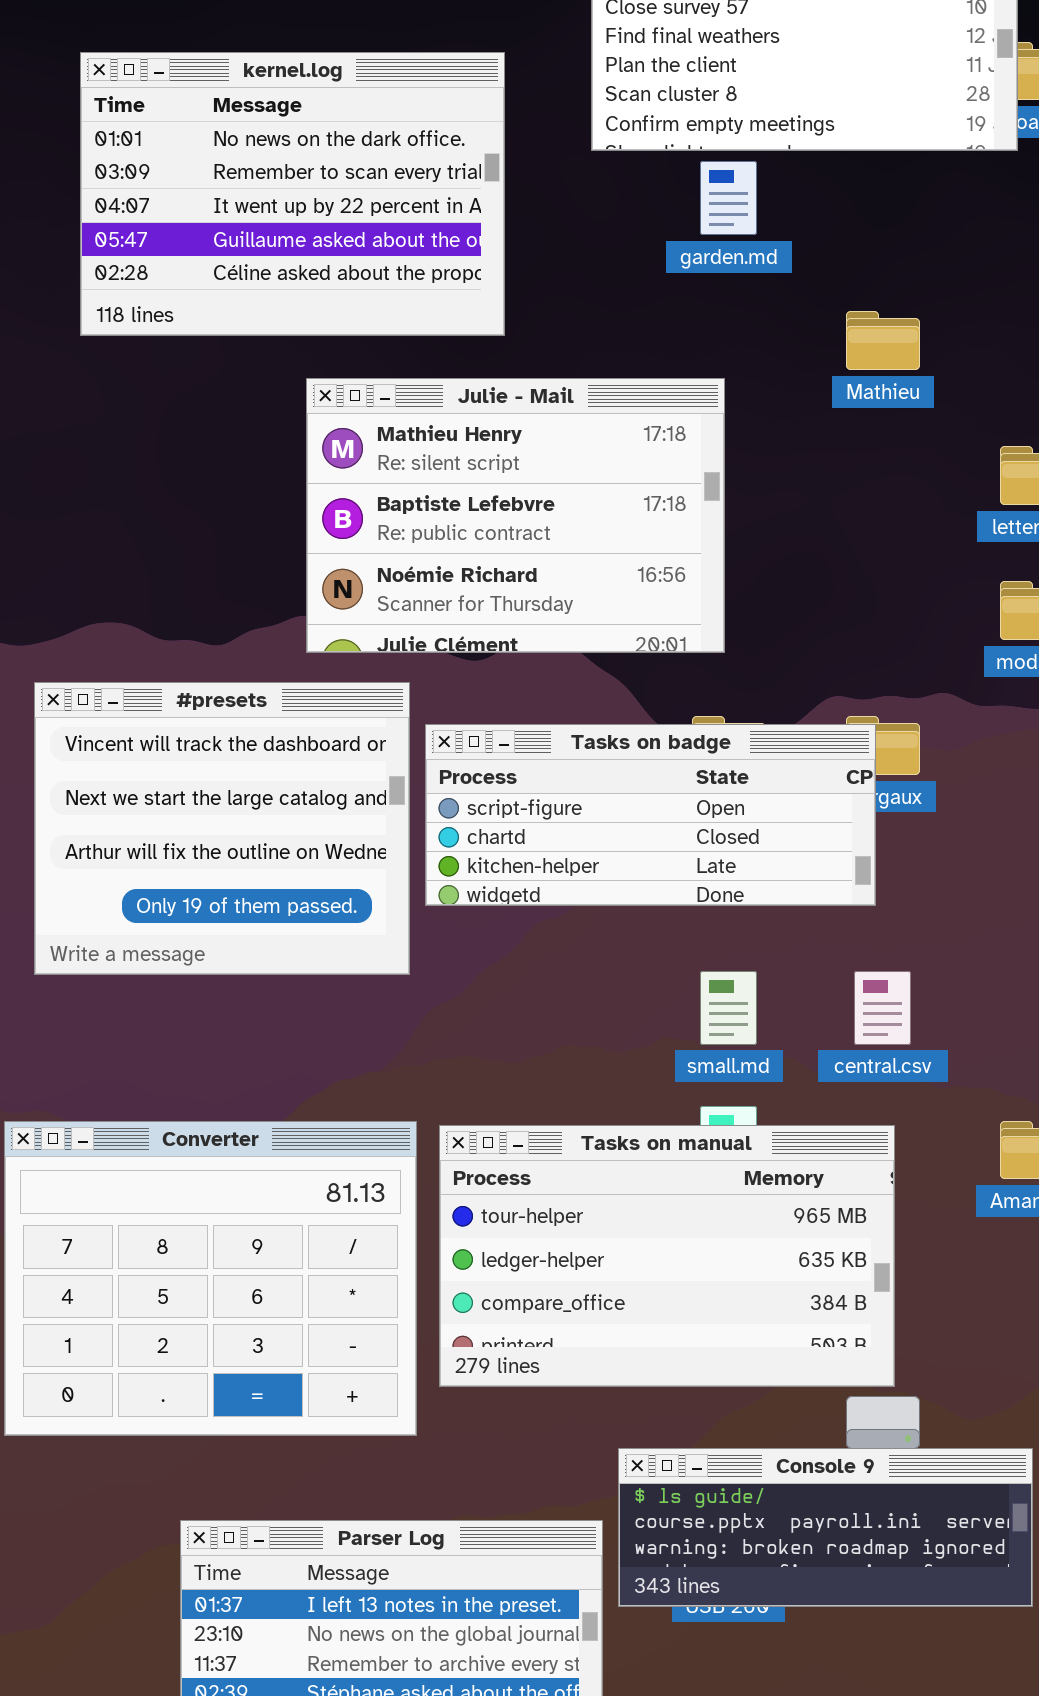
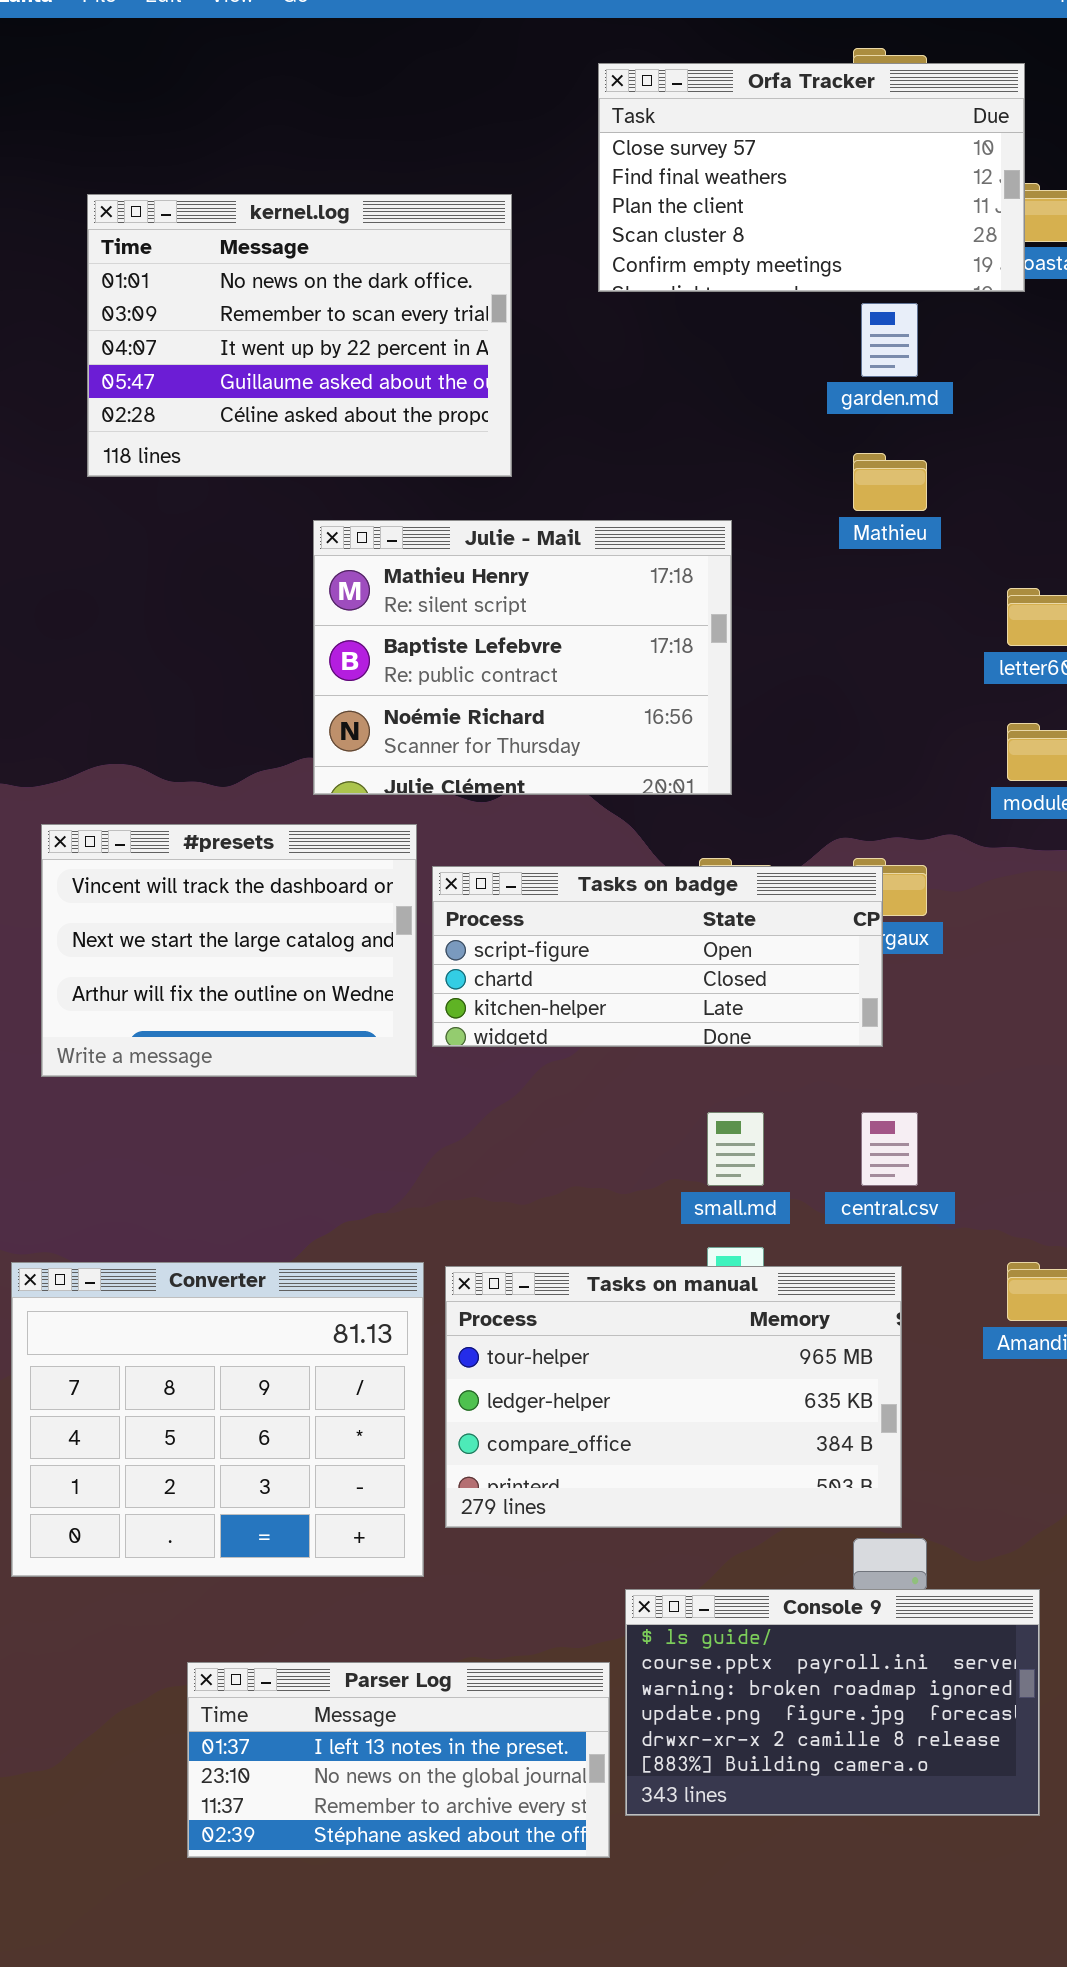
garden.md: [700,161,757,235] -> [861,303,918,377], moved
#presets: [34,682,410,975] -> [41,824,417,1077], resized
Console 9: [618,1448,1033,1607] -> [625,1589,1040,1816], resized

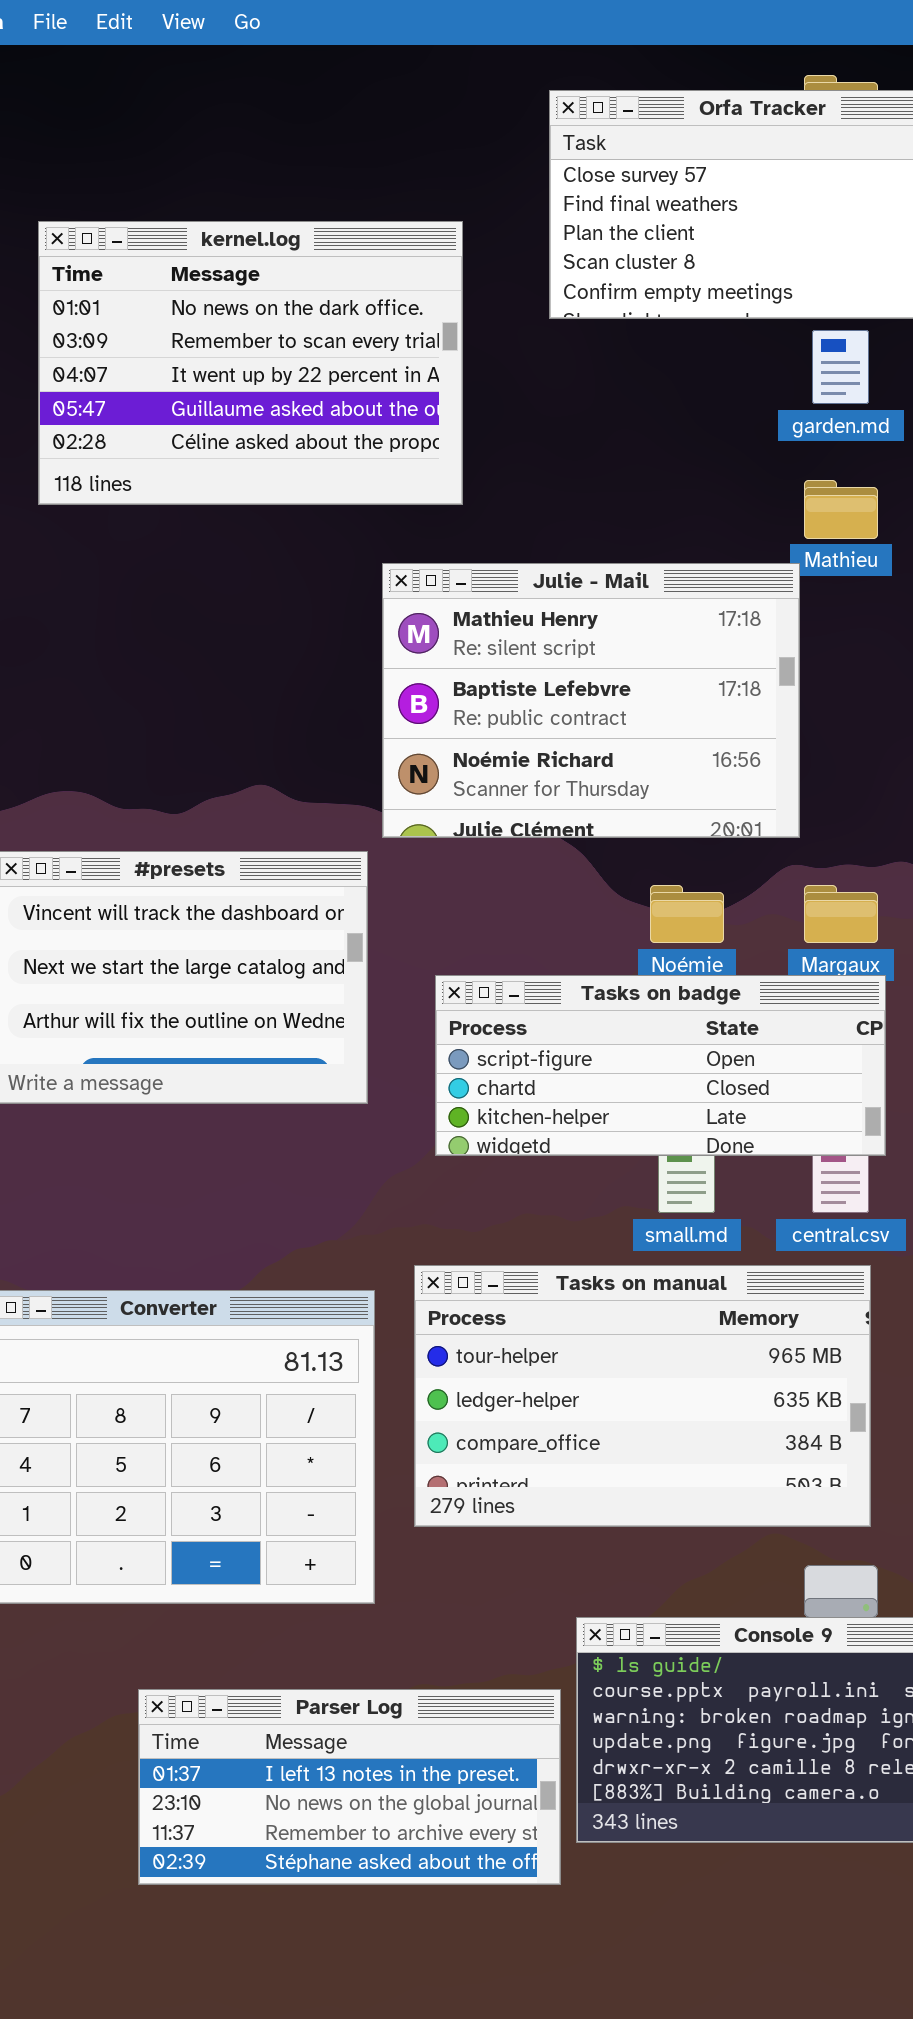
Julie - Mail: [313,520,732,795] -> [382,563,800,838], moved
Tasks on badge: [432,866,883,1047] -> [435,975,886,1156], moved
Tasks on manual: [445,1266,902,1528] -> [414,1265,871,1527], moved

